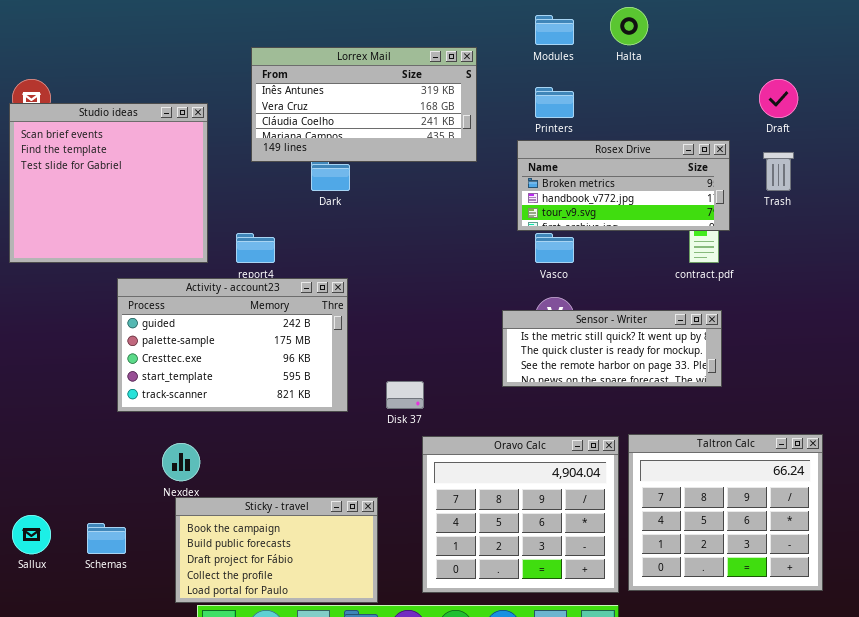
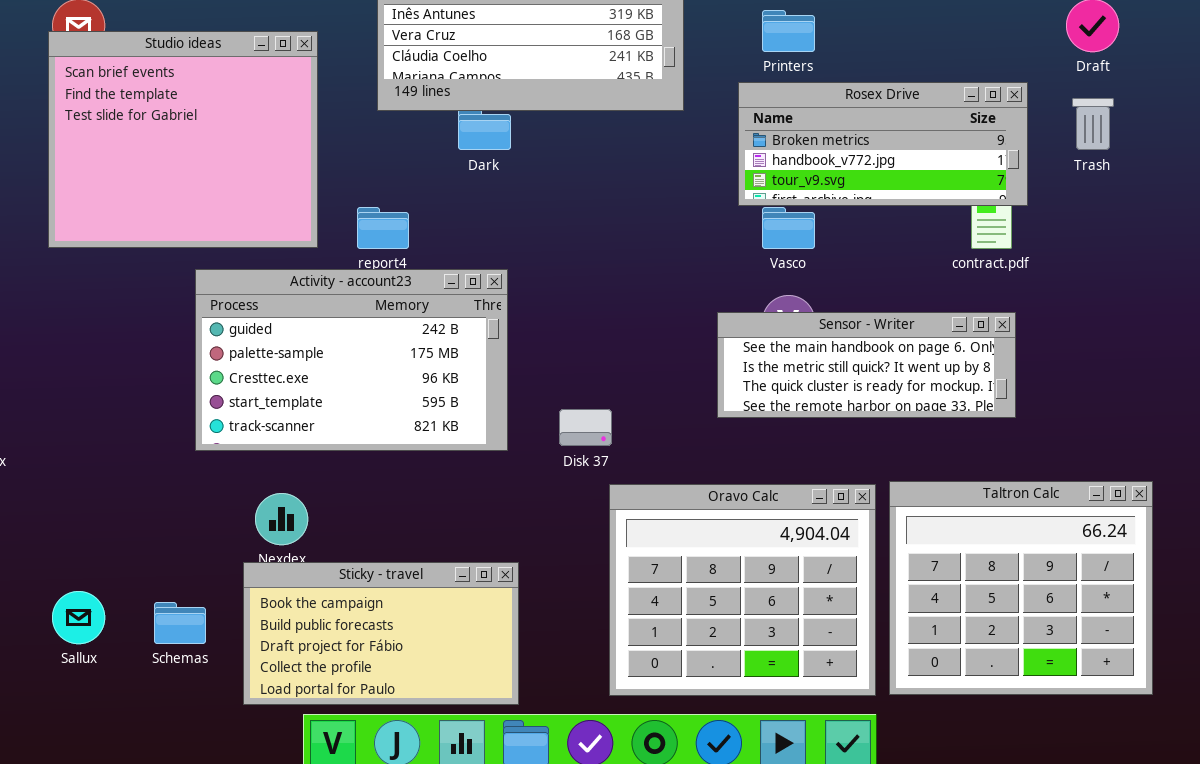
Sensor - Writer: [502,310,722,387] -> [717,312,1016,418], scrolled up 1 row
Sticky - travel: [175,497,378,603] -> [243,562,519,705], moved

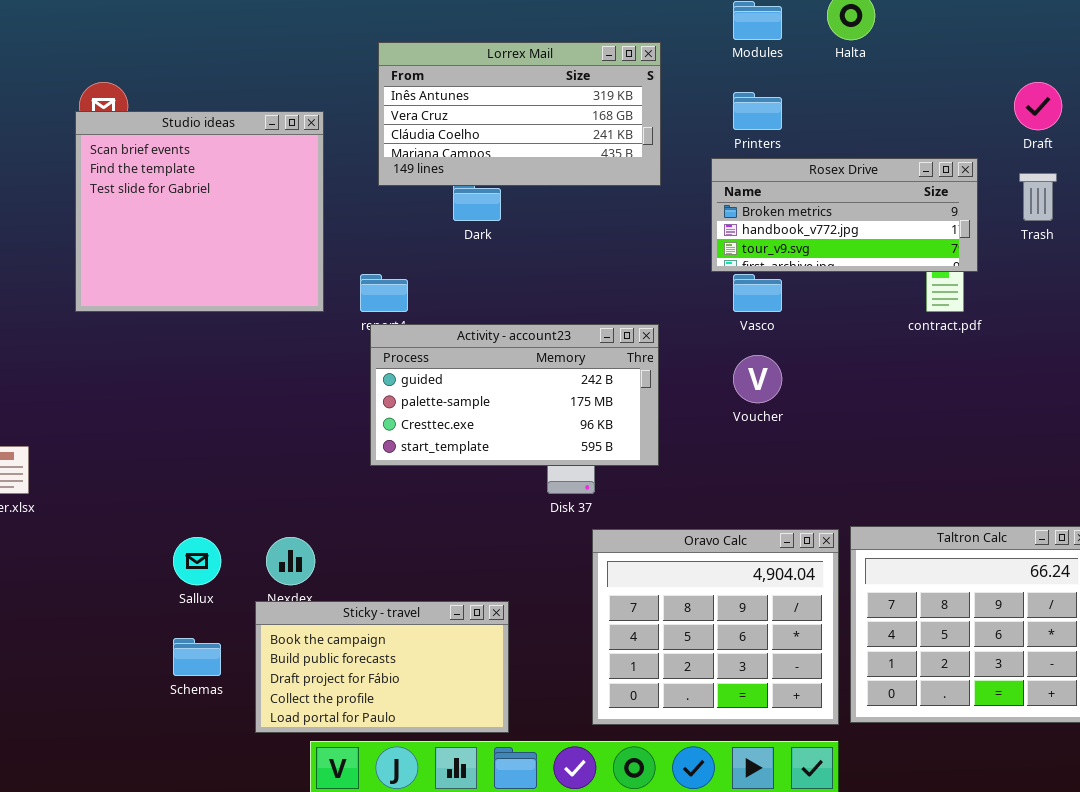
Activity - account23: [195,269,508,451] -> [370,324,659,466], moved, resized
Sensor - Writer: [717,312,1016,418] -> none, closed
Sallux: [52,591,105,644] -> [173,537,221,585], moved

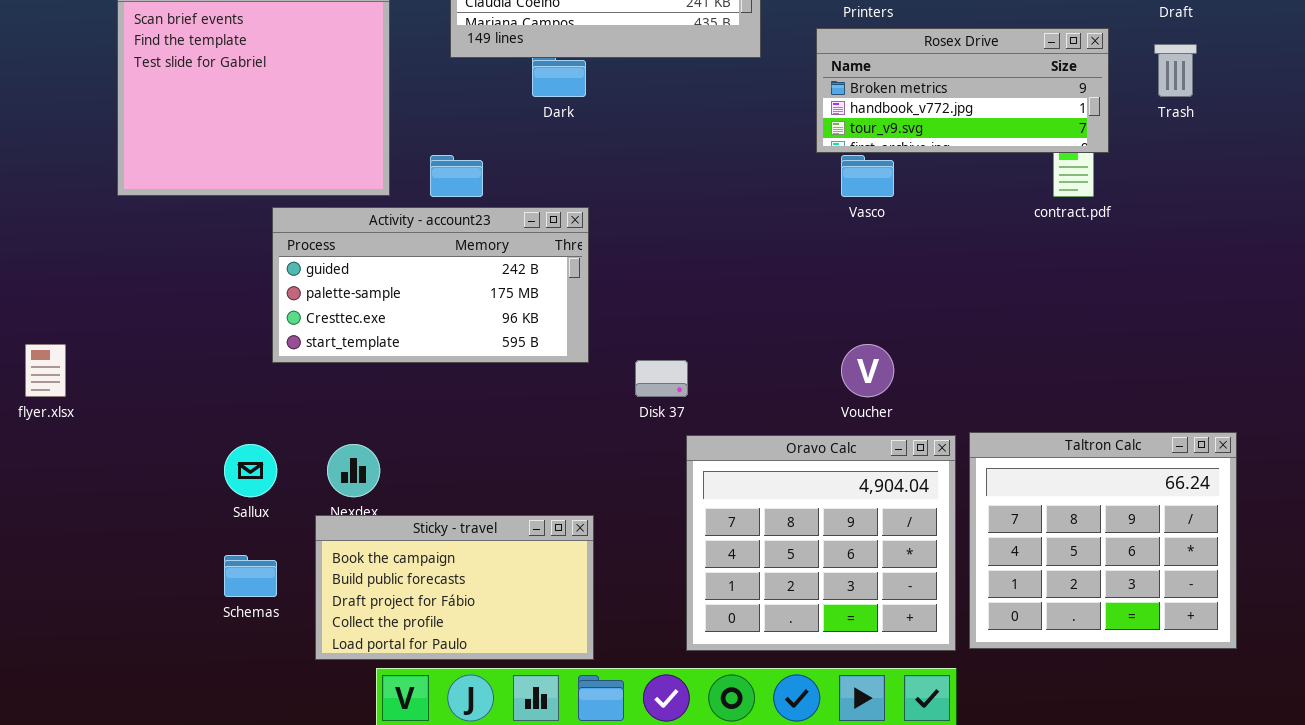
Activity - account23: [370,324,659,466] -> [272,207,589,363], moved
Voucher: [733,355,782,403] -> [841,344,894,397], moved

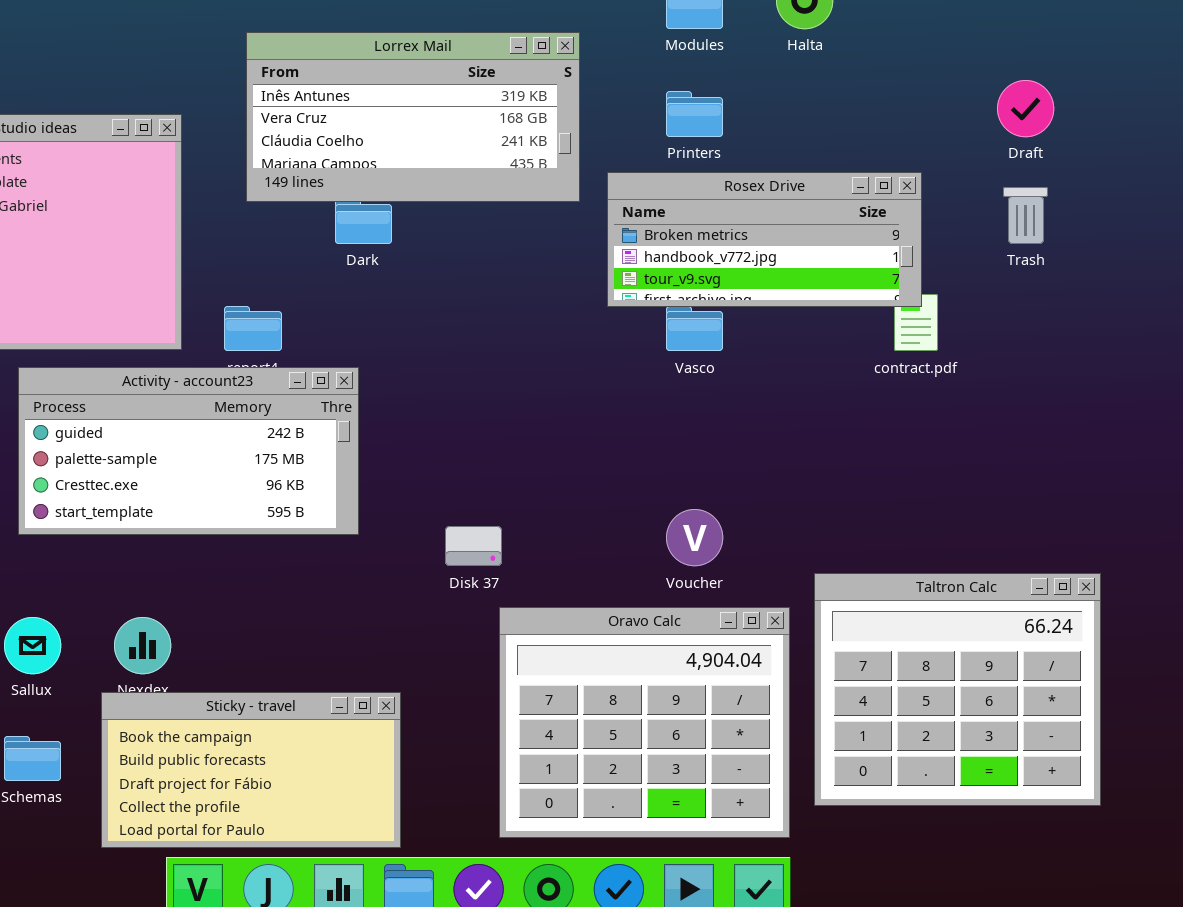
Rosex Drive: [816,28,1109,153] -> [607,172,922,307], moved
Activity - account23: [272,207,589,363] -> [18,367,359,535], moved
Taltron Calc: [969,432,1237,649] -> [814,573,1101,806], moved

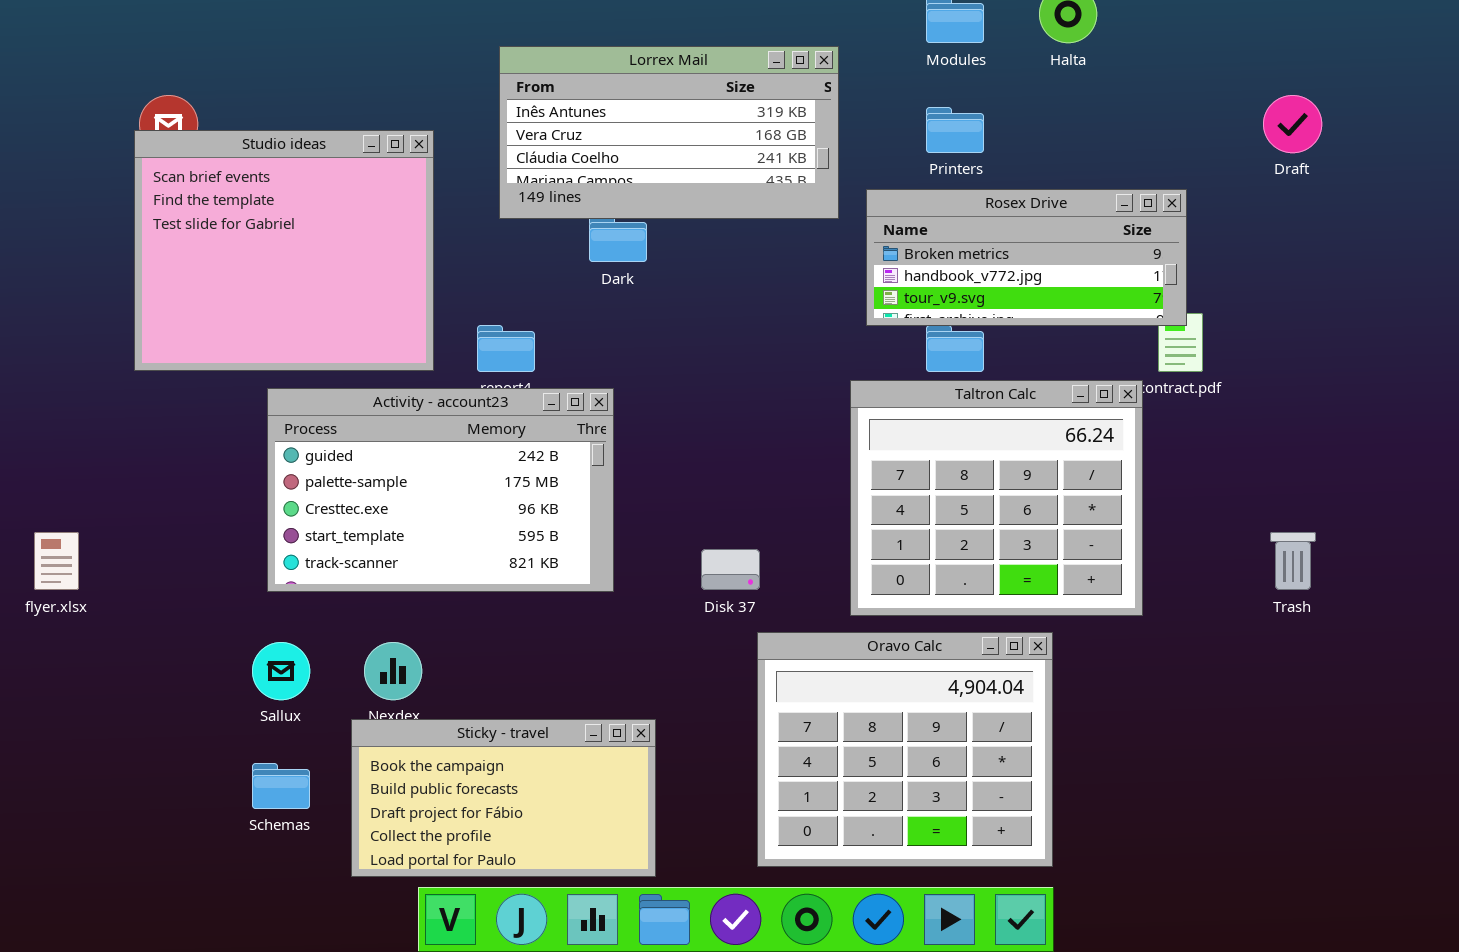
Trash: [1003,187,1048,244] -> [1270,532,1316,590], moved
Activity - account23: [18,367,359,535] -> [267,388,614,592], resized
Taltron Calc: [814,573,1101,806] -> [850,380,1143,616], moved

